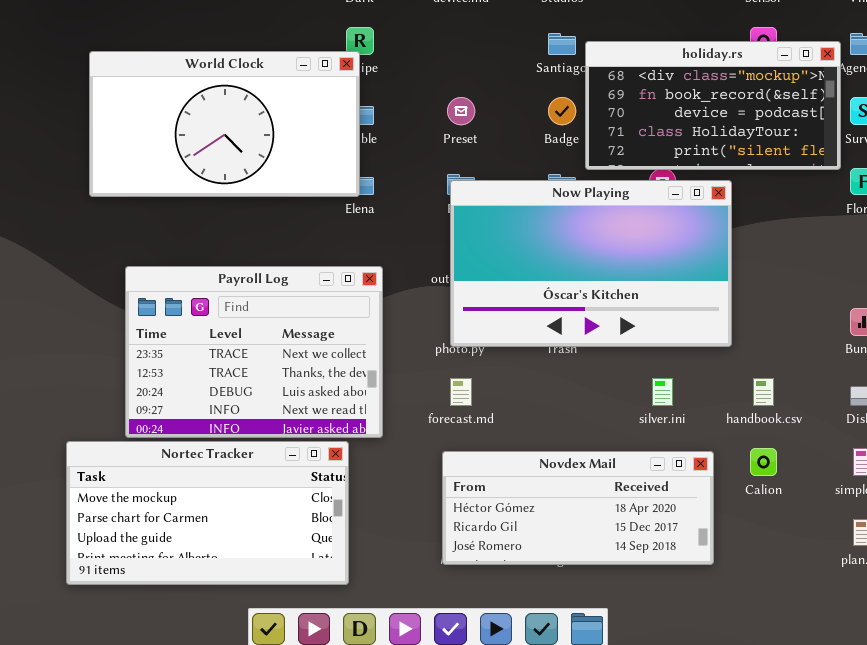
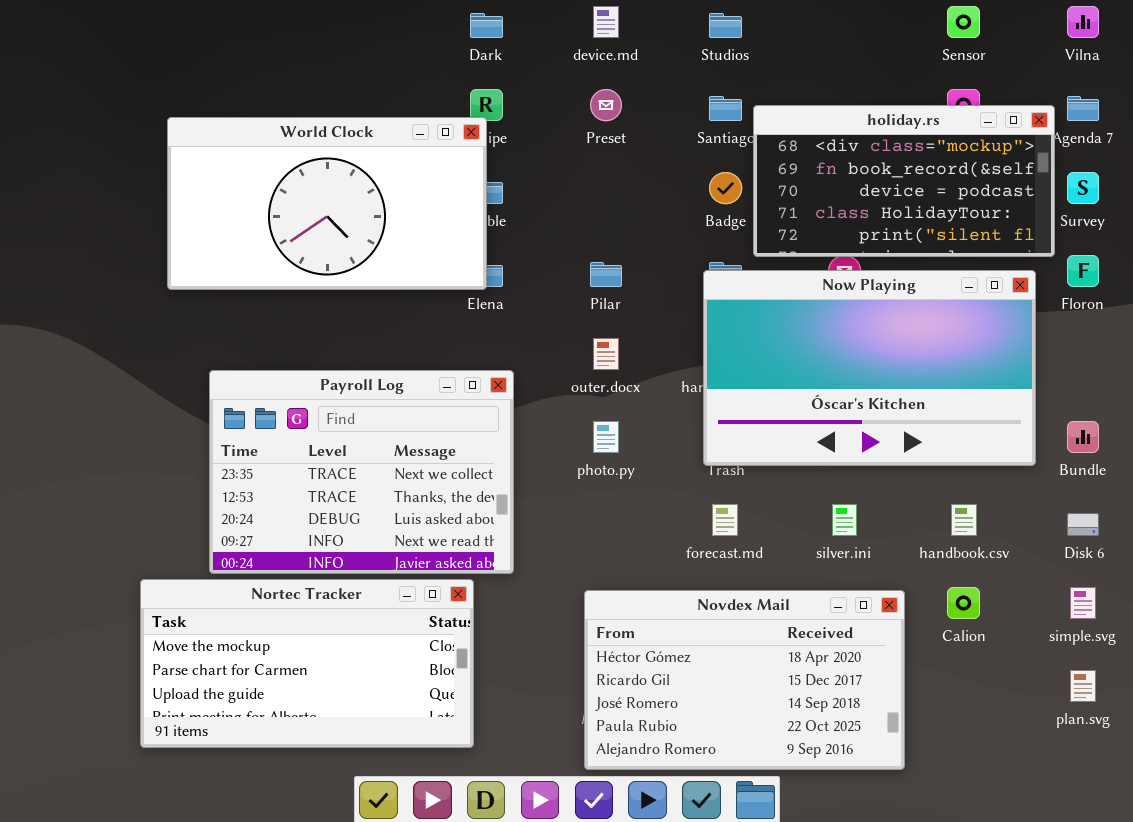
Preset: [447,97,475,125] -> [590,89,622,121], moved
Now Playing: [450,180,732,347] -> [703,270,1036,466], moved
forecast.md: [450,378,472,406] -> [712,504,738,536], moved
Novdex Mail: [442,451,714,565] -> [584,590,905,770], resized

